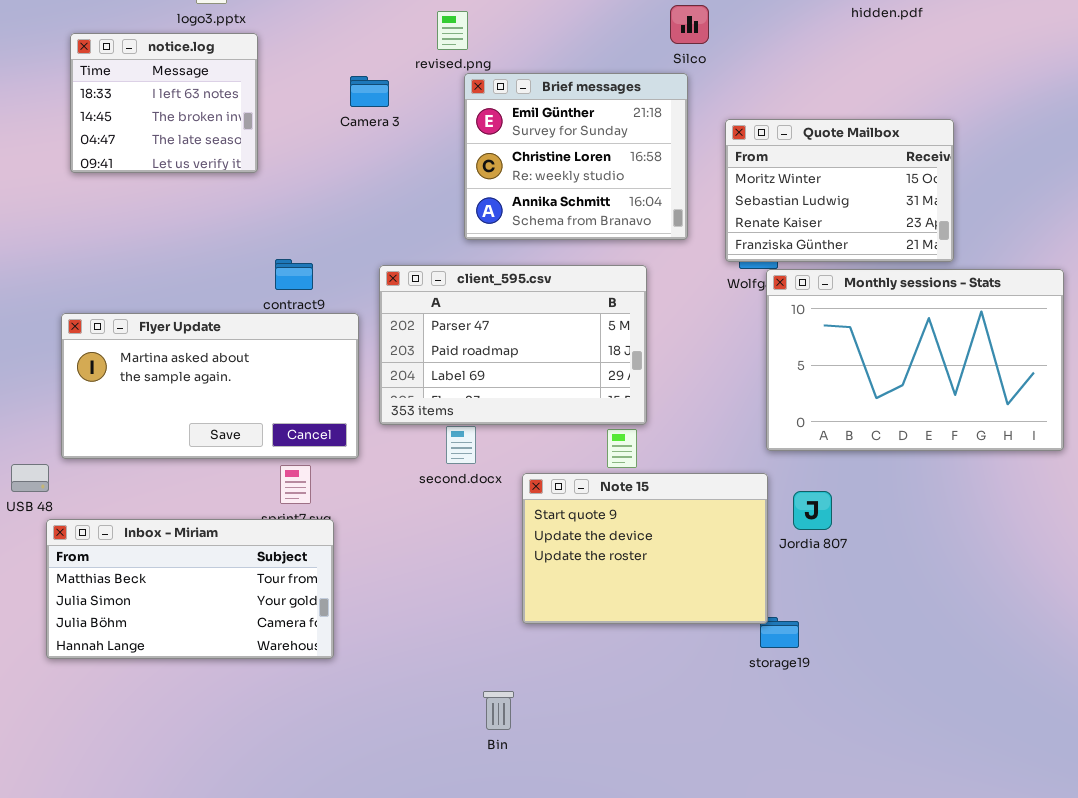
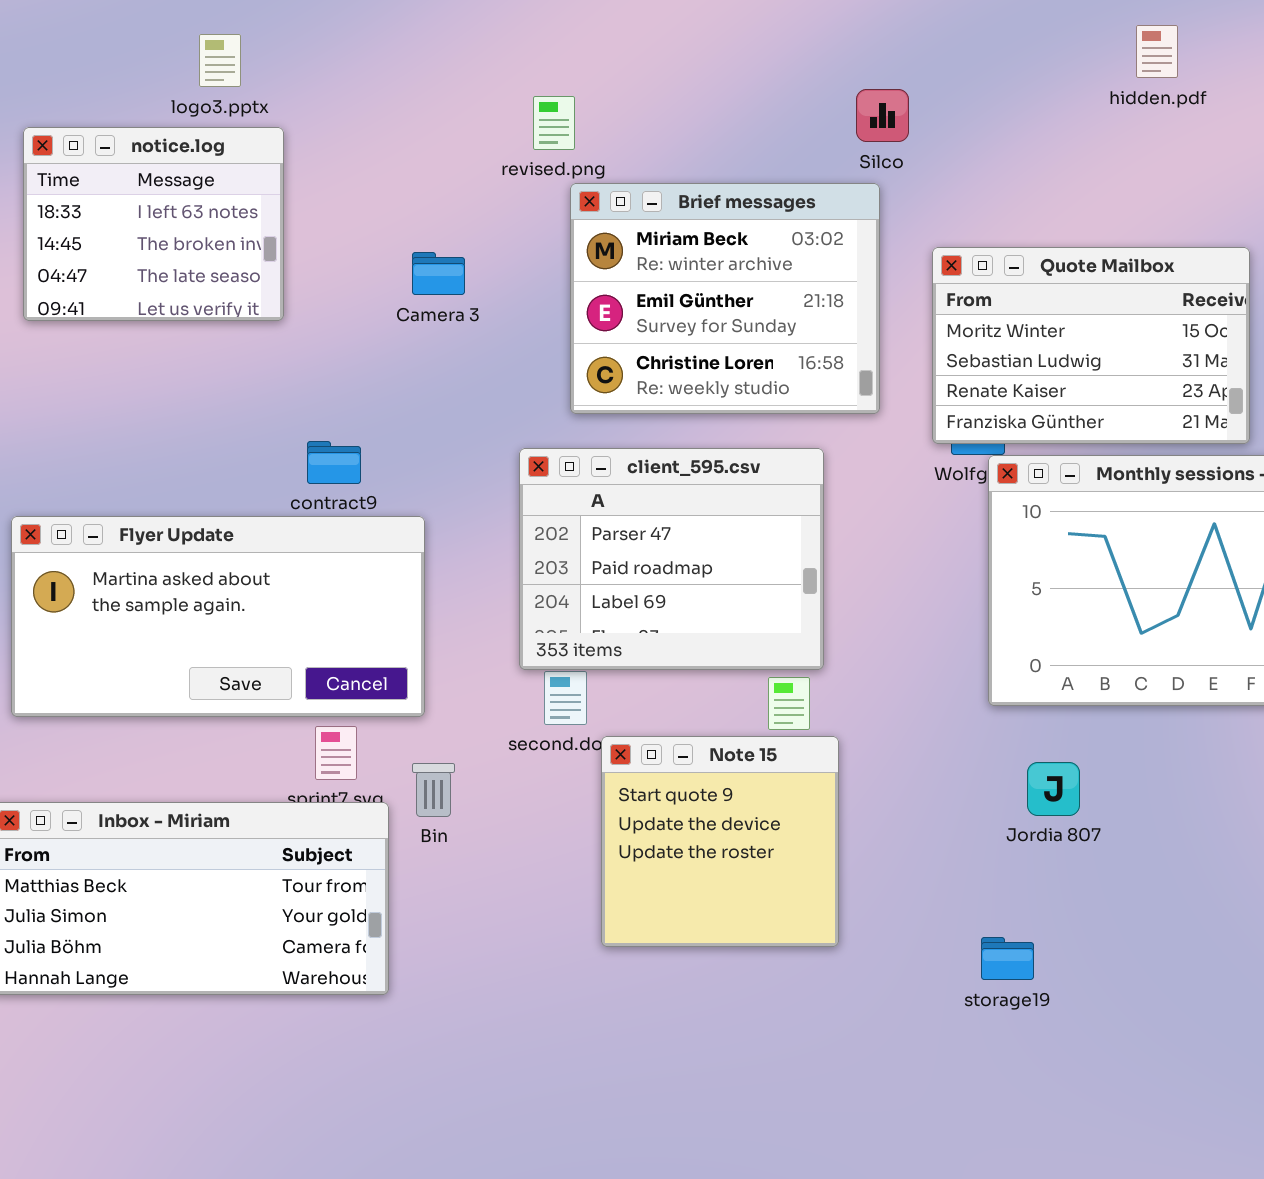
Brief messages: [464,73,688,240] -> [570,183,880,414], scrolled up 1 row
Camera 3: [350,76,389,107] -> [412,252,465,295], moved
client_595.csv: [379,265,647,425] -> [519,448,824,670], resized
Note 15: [522,473,768,624] -> [601,736,839,947], moved, resized
Bin: [483,691,514,730] -> [412,763,455,817], moved

